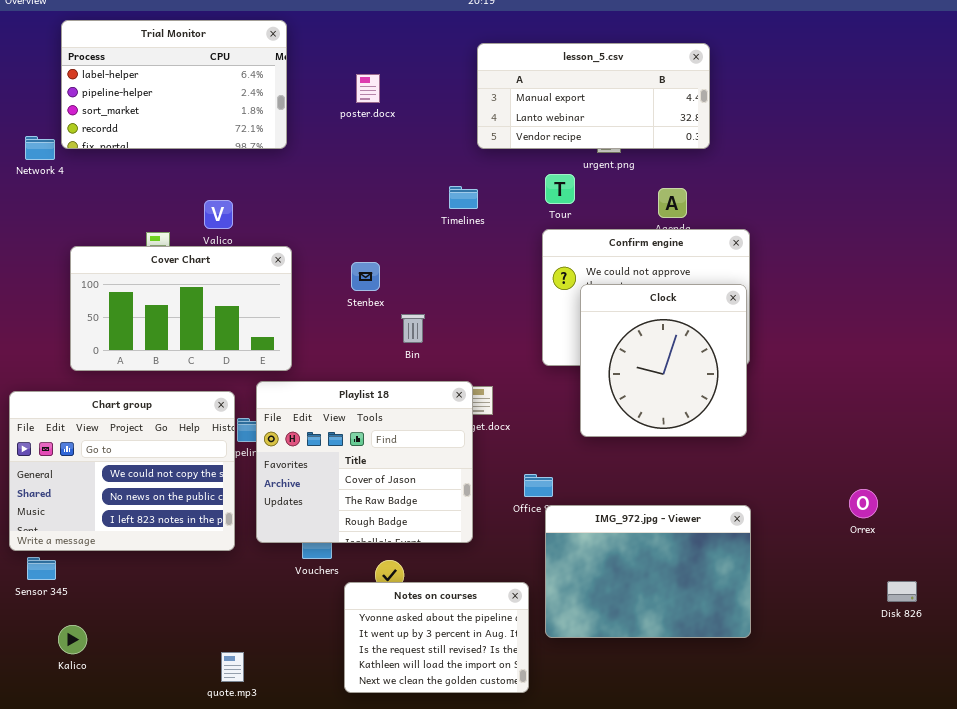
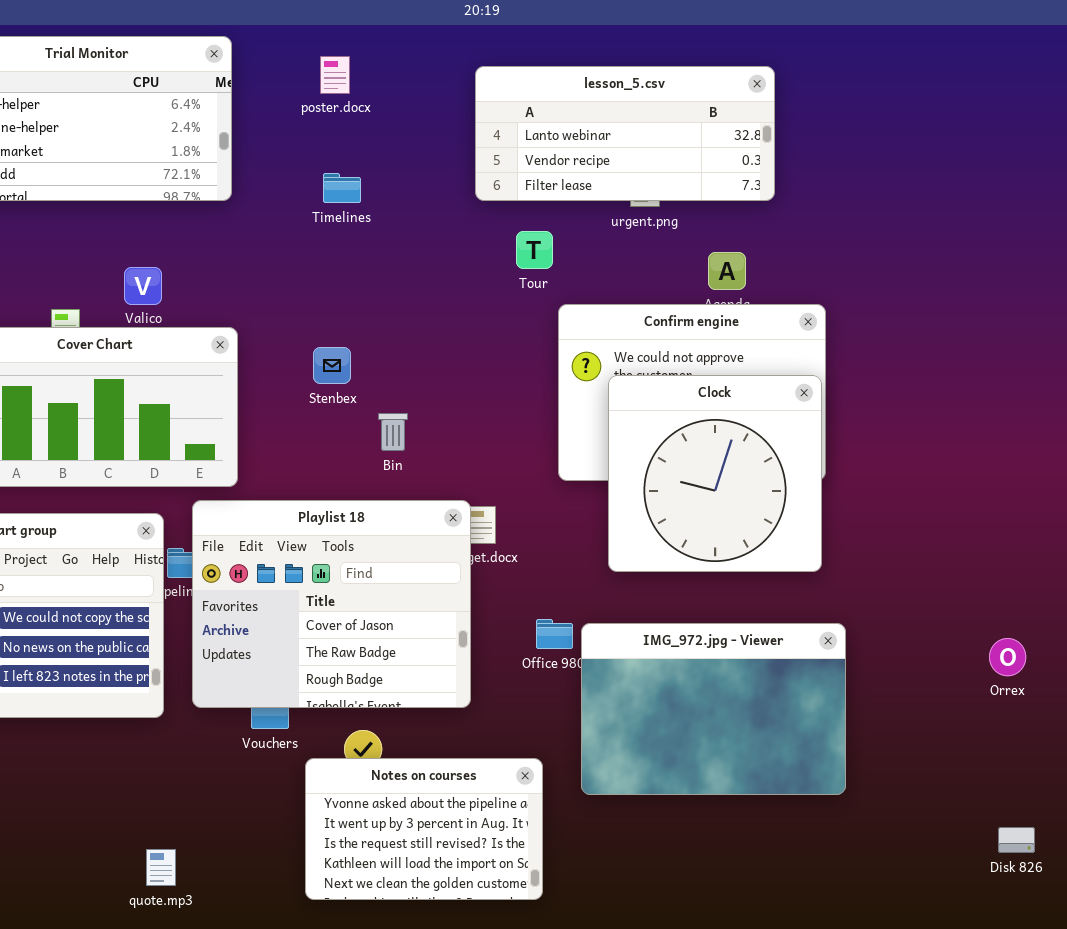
lesson_5.csv: [477,43,710,149] -> [475,66,775,201], scrolled down 1 row
poster.docx: [356,74,380,103] -> [320,56,350,94], moved
Tour: [545,174,575,204] -> [516,231,553,269], moved
Timelines: [449,186,478,209] -> [323,173,361,203], moved
Orrex: [849,489,878,518] -> [989,638,1026,676], moved
IMG_972.jpg - Viewer: [545,505,751,638] -> [581,623,846,795], moved
Disk 826: [887,581,917,602] -> [998,827,1035,853], moved

